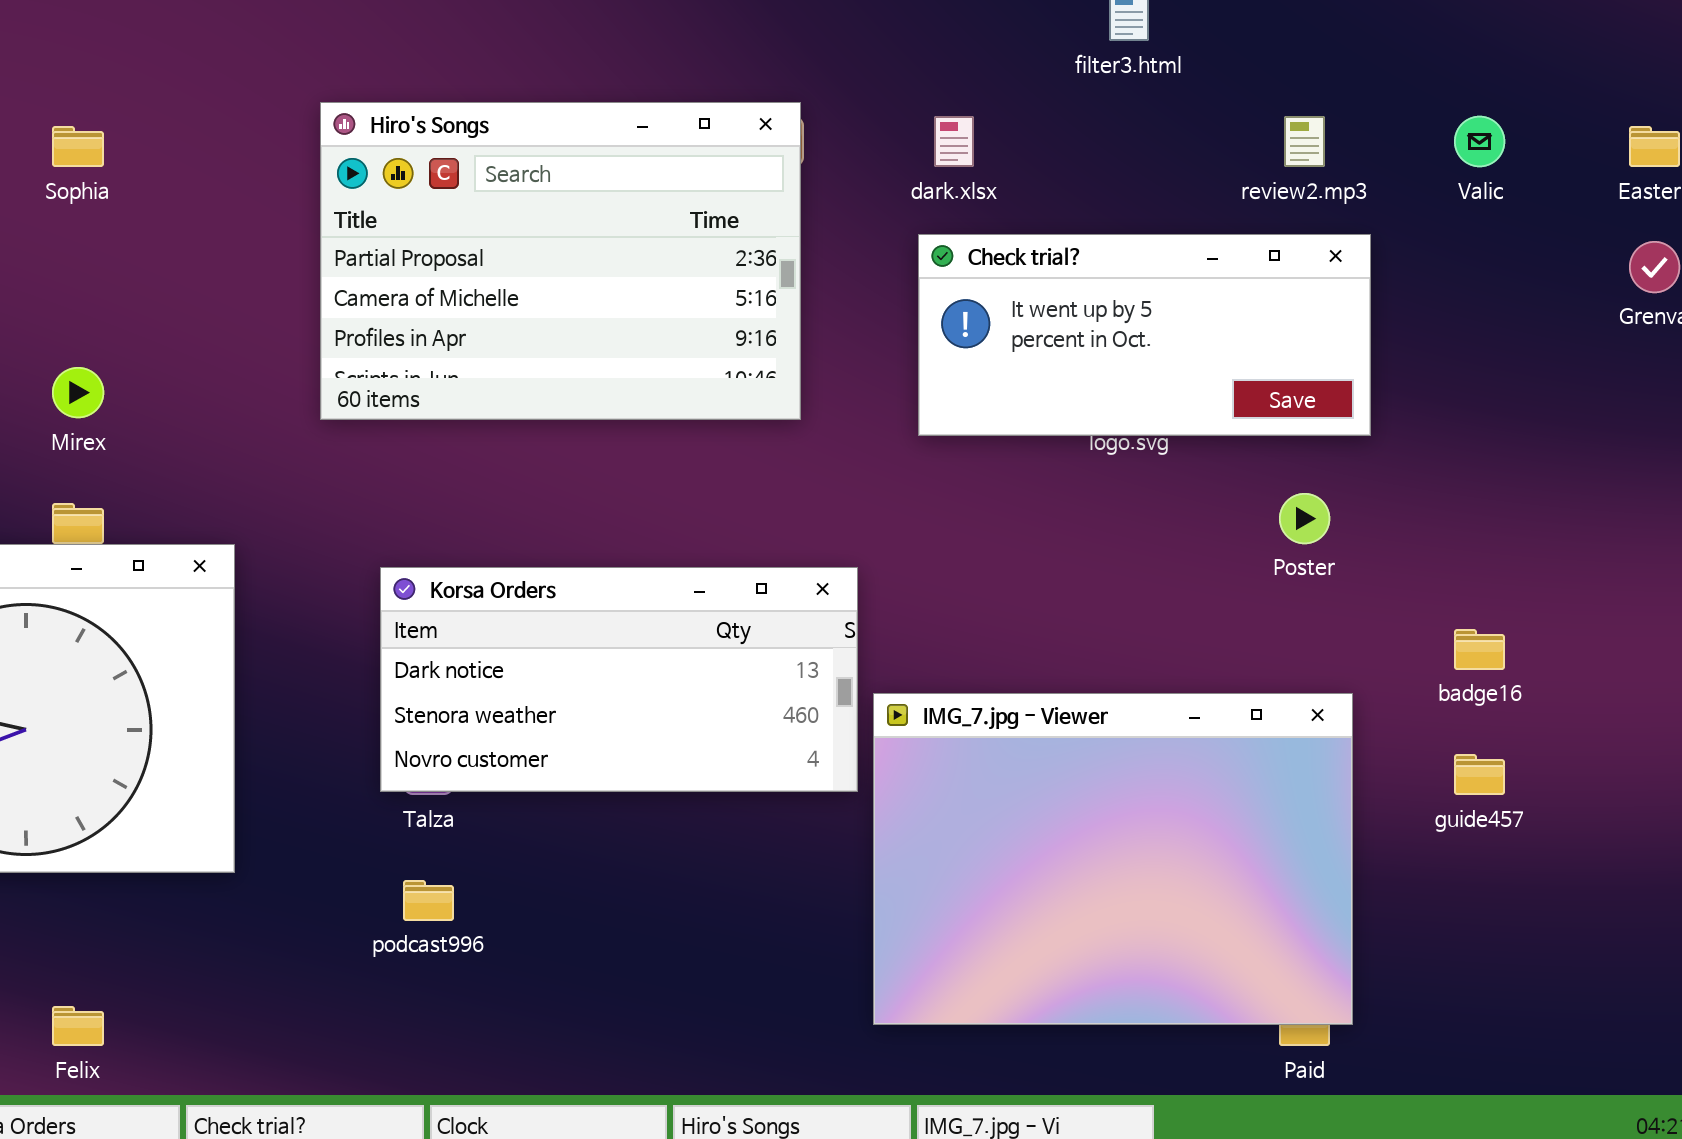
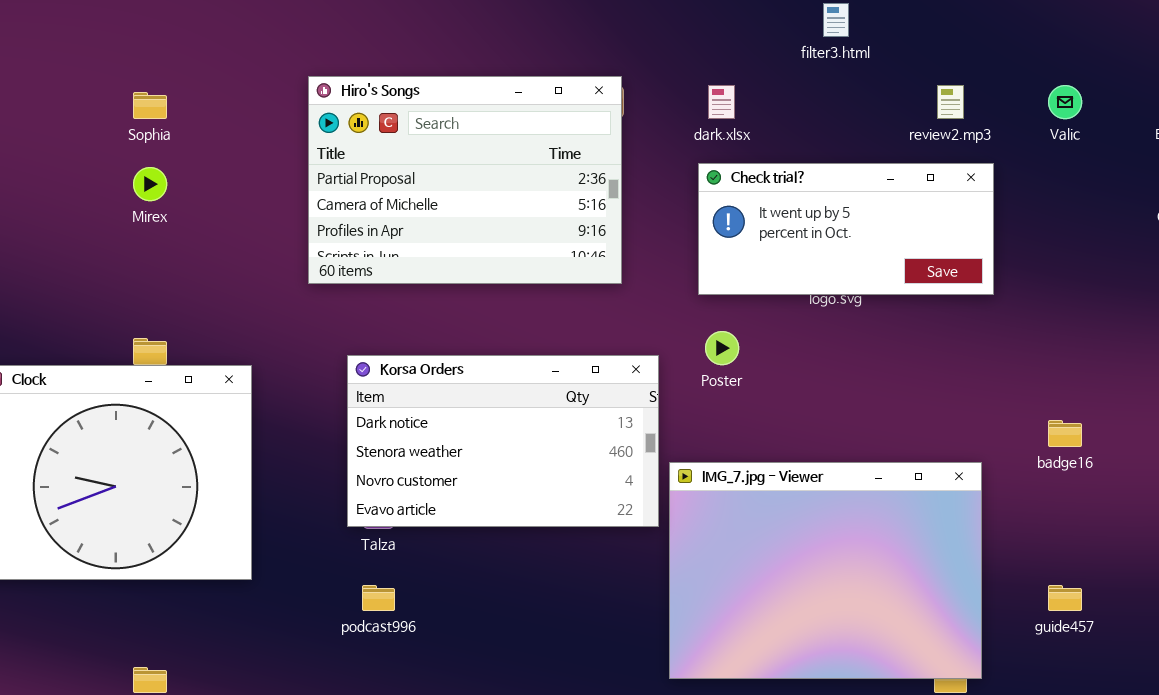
Mirex: [52,367,104,418] -> [133,167,167,201], moved
Poster: [1279,493,1330,544] -> [705,331,739,365], moved
Korsa Orders: [380,567,858,792] -> [347,355,659,527], resized
guide457: [1454,754,1505,795] -> [1048,585,1082,611], moved

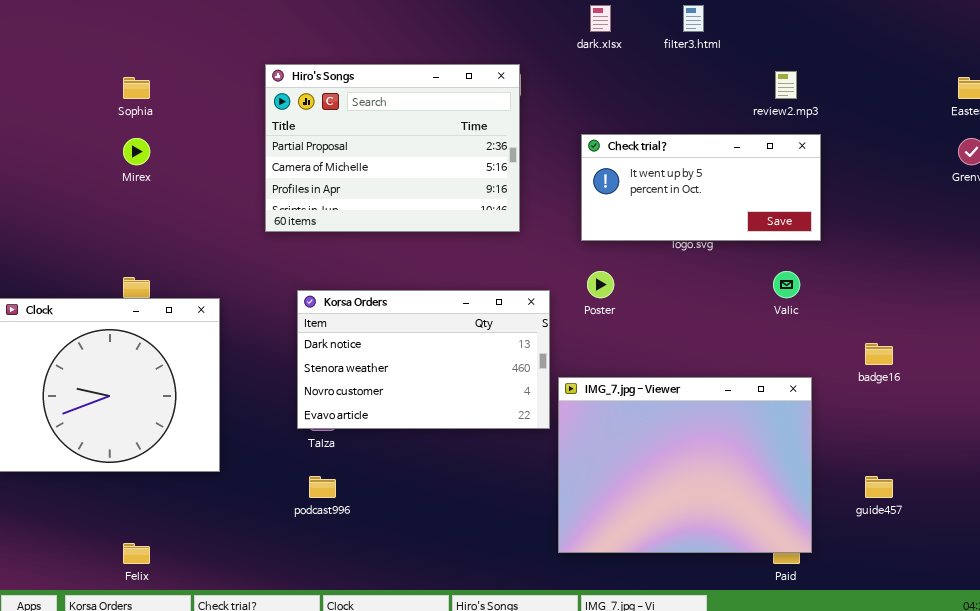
dark.xlsx: [708,85,735,119] -> [590,5,611,32], moved
Valic: [1048,85,1082,119] -> [773,271,800,298], moved

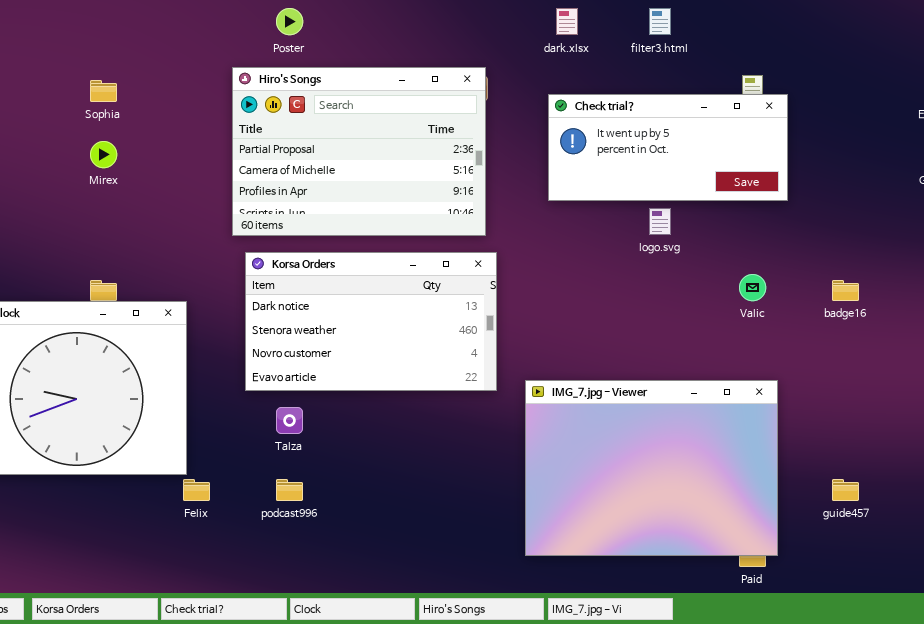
Check trial?: [581,134,821,241] -> [548,94,788,201], moved
Poster: [587,271,614,298] -> [276,8,303,35], moved
Korsa Orders: [297,290,550,429] -> [245,252,497,391], moved
badge16: [865,343,893,365] -> [832,280,859,301], moved
Felix: [123,543,150,564] -> [183,479,210,501], moved

